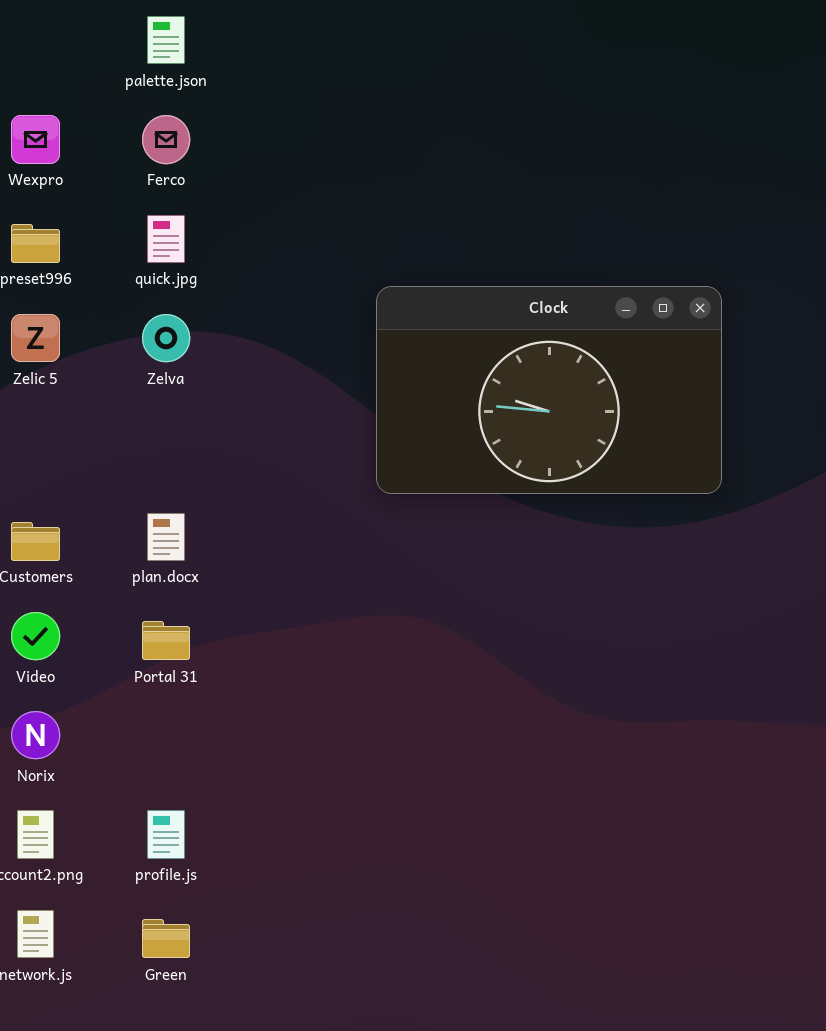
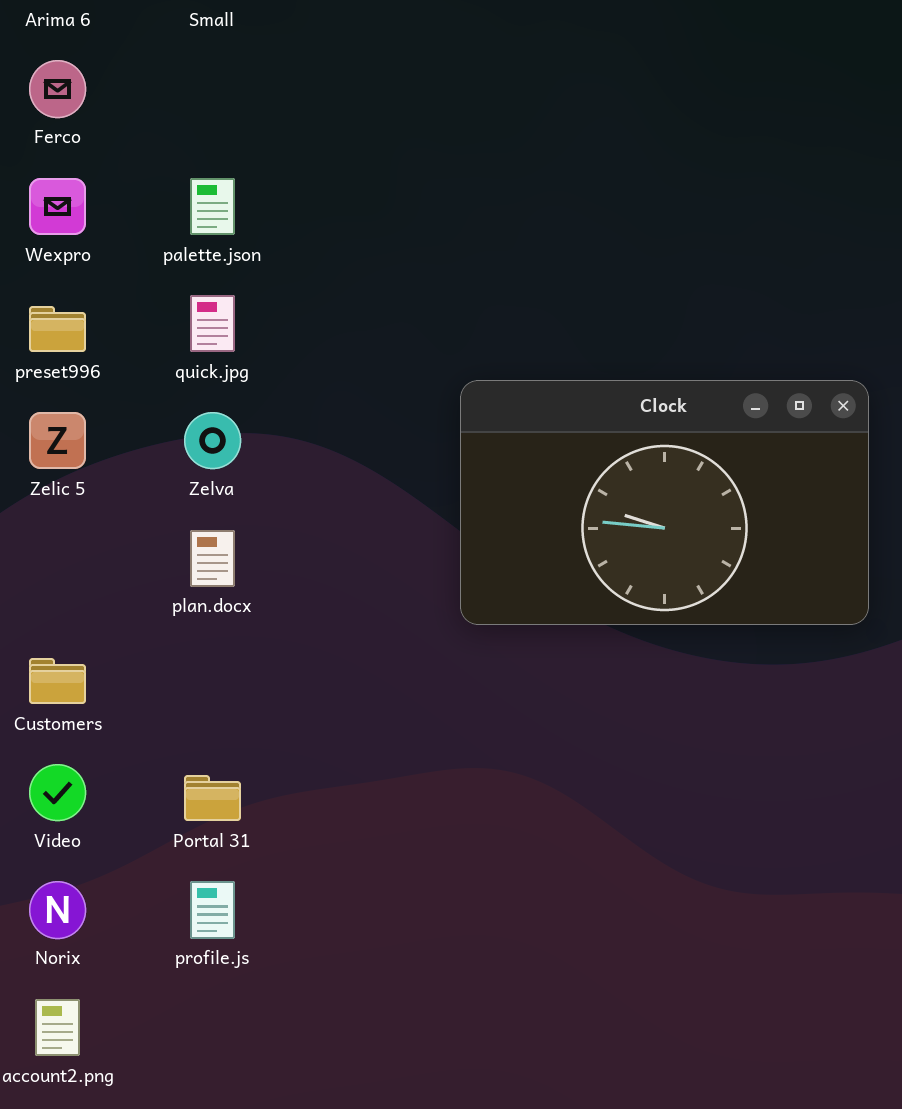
palette.json: [147,16,185,64] -> [190,178,235,235], moved
Ferco: [142,115,190,164] -> [29,60,86,118], moved
plan.docx: [147,513,185,561] -> [190,530,235,587], moved
profile.js: [147,810,185,859] -> [190,881,235,939], moved

